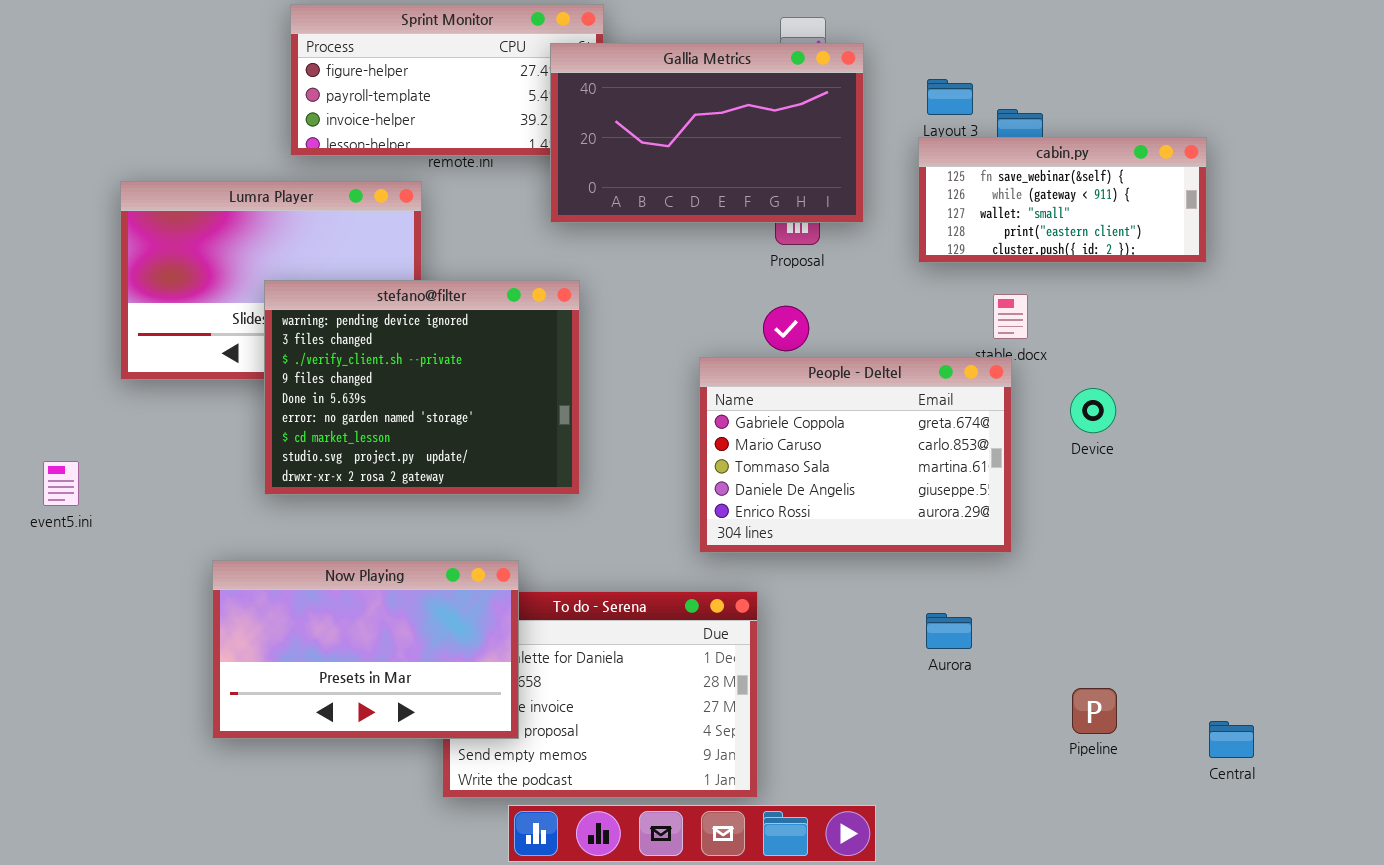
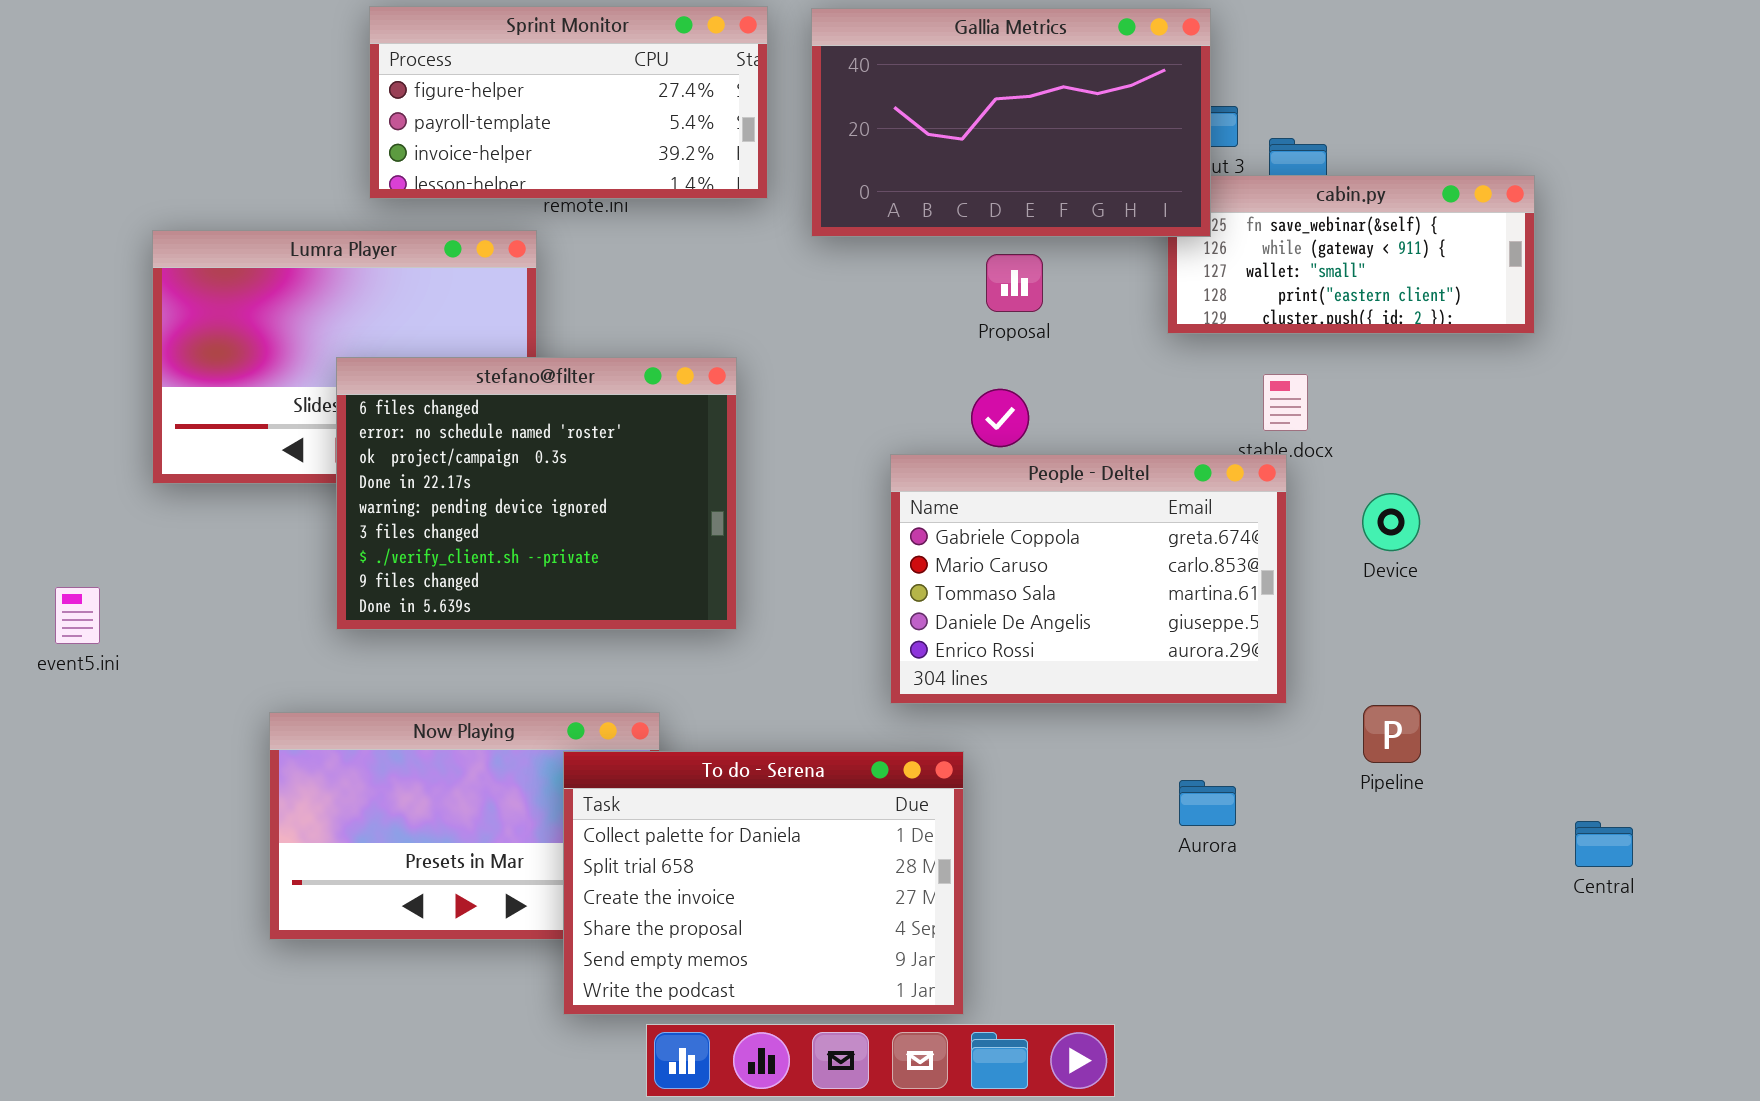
Gallia Metrics: [550,43,864,223] -> [811,8,1211,237], moved
stefano@filter: [264,280,580,495] -> [336,357,737,630], scrolled up 4 rows
To do - Serena: [442,591,758,798] -> [563,751,964,1015], raised
Pipeline: [1072,688,1117,734] -> [1363,705,1421,763], moved
Central: [1209,721,1254,758] -> [1575,821,1633,867], moved

